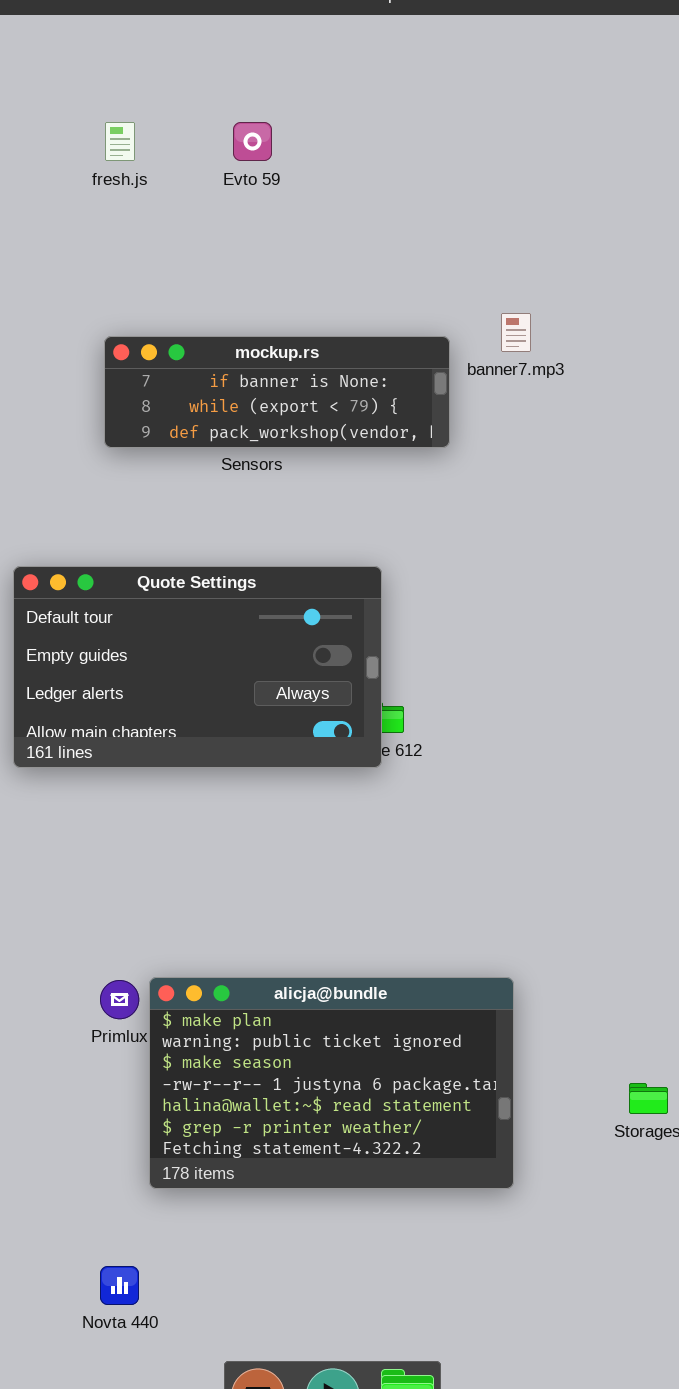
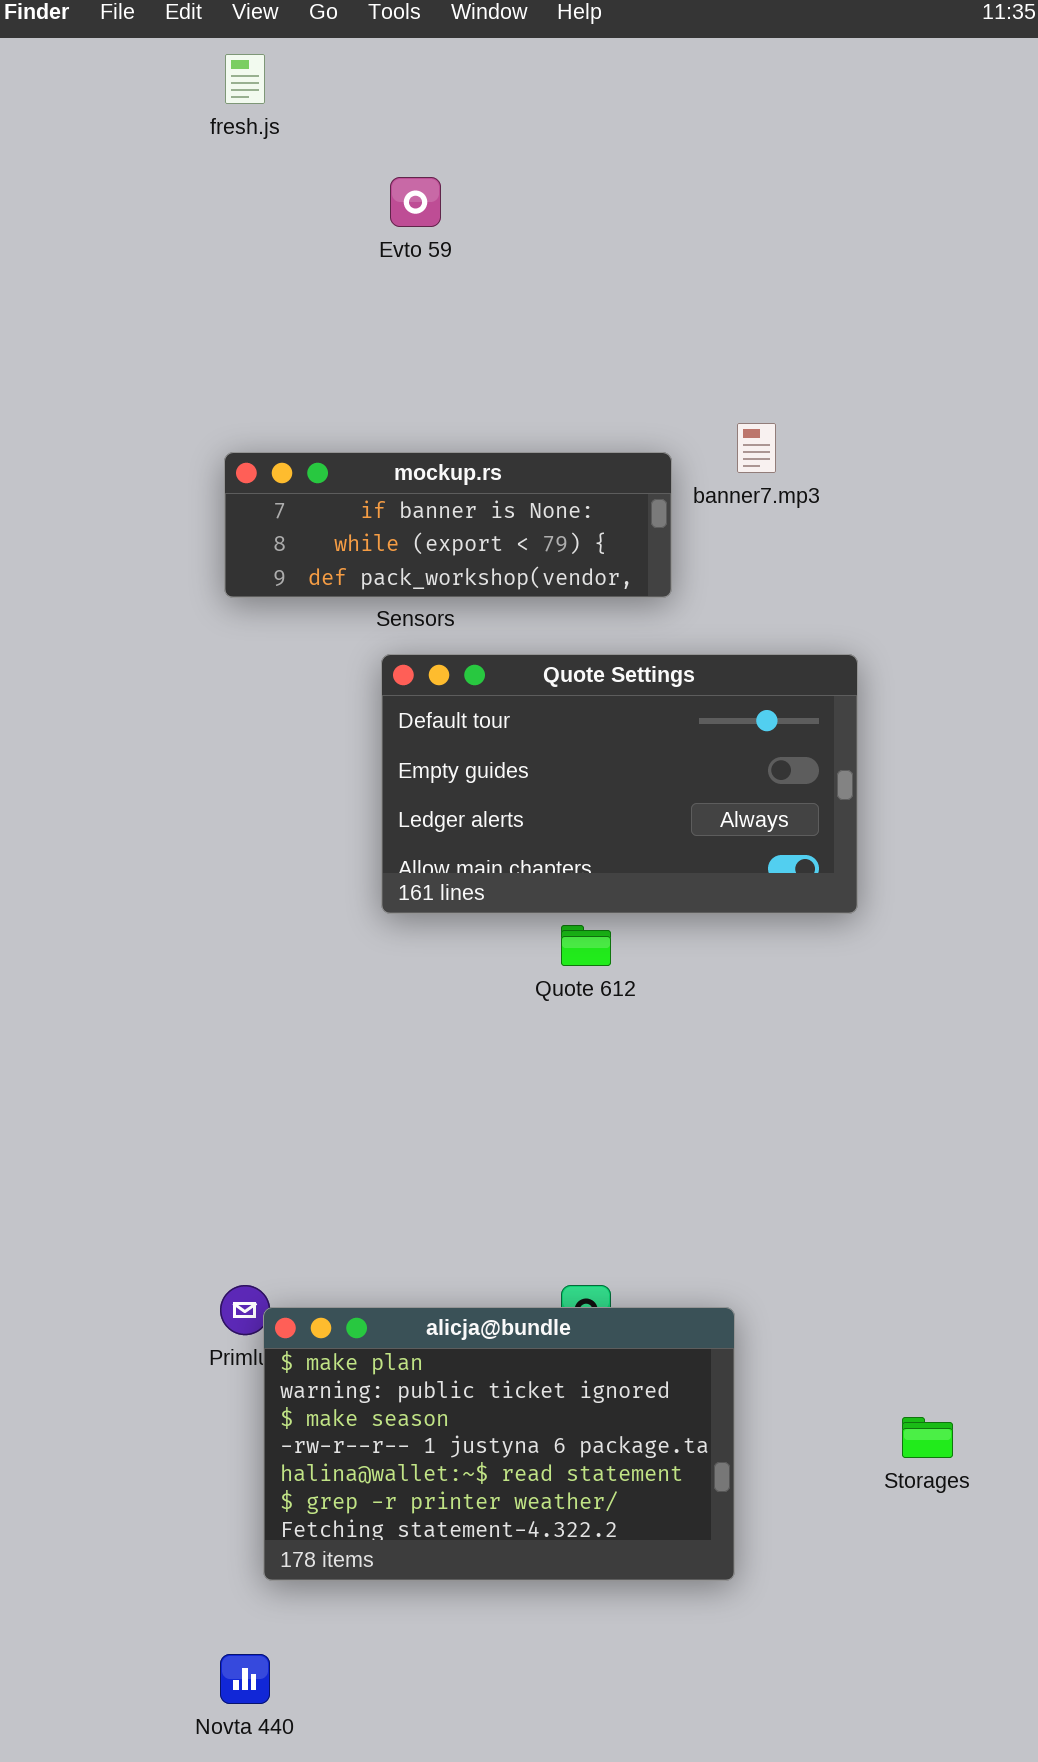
fresh.js: [105,122,135,161] -> [225,54,265,104], moved
Quote Settings: [13,566,382,768] -> [381,654,858,914], moved
alicja@bundle: [149,977,514,1189] -> [263,1307,735,1581], moved

